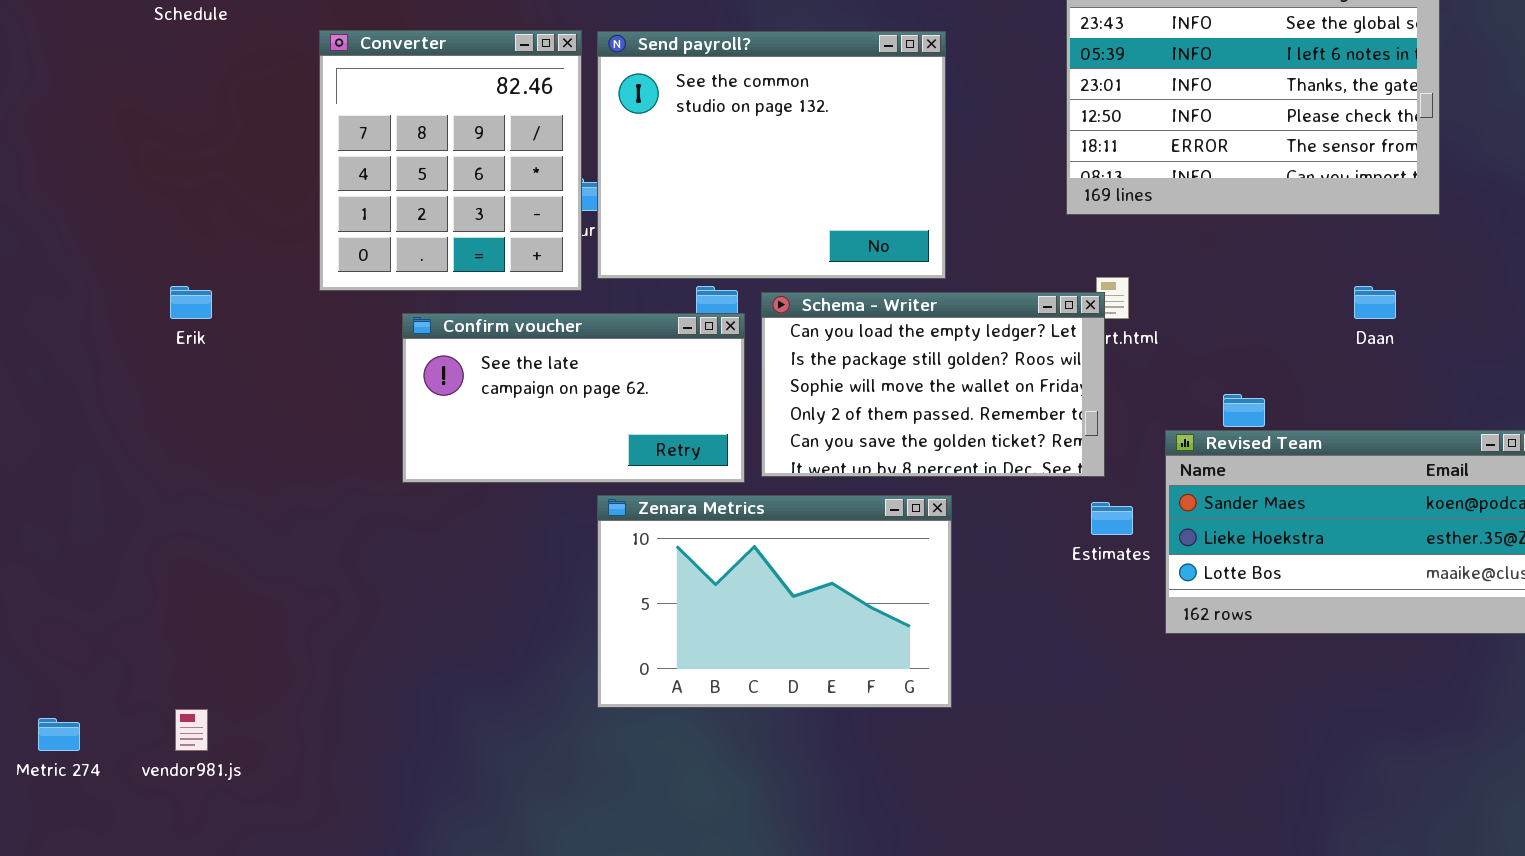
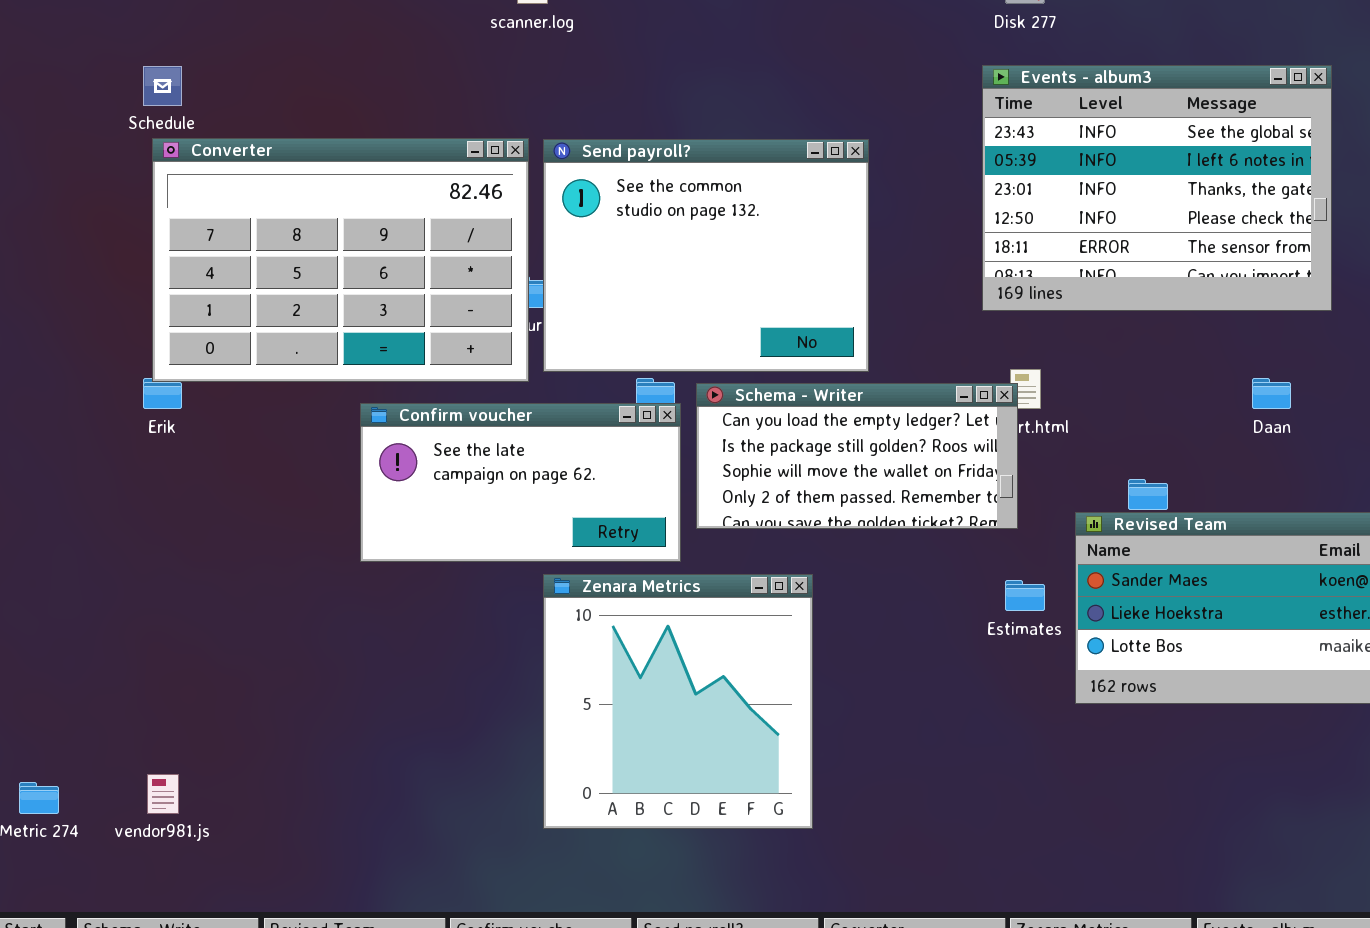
Converter: [319,30,582,291] -> [152,138,529,382], resized
Schema - Writer: [761,292,1105,477] -> [696,383,1018,529], resized
Zenara Metrics: [597,495,952,708] -> [543,574,813,829], resized

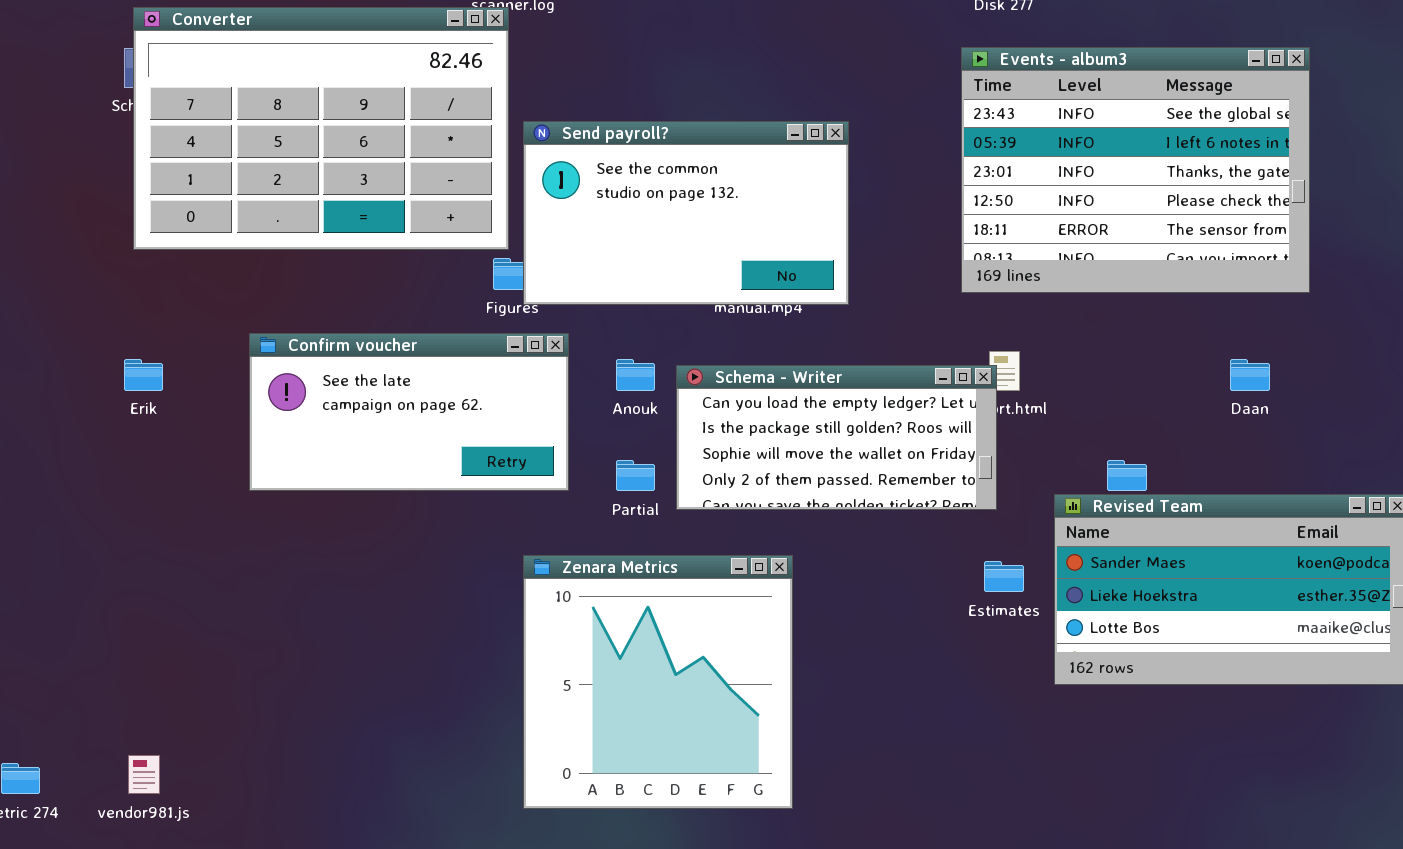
Converter: [152,138,529,382] -> [133,7,509,250], moved
Send payroll?: [543,139,869,372] -> [523,121,849,305], resized
Confirm voucher: [360,403,681,562] -> [249,333,569,491], moved

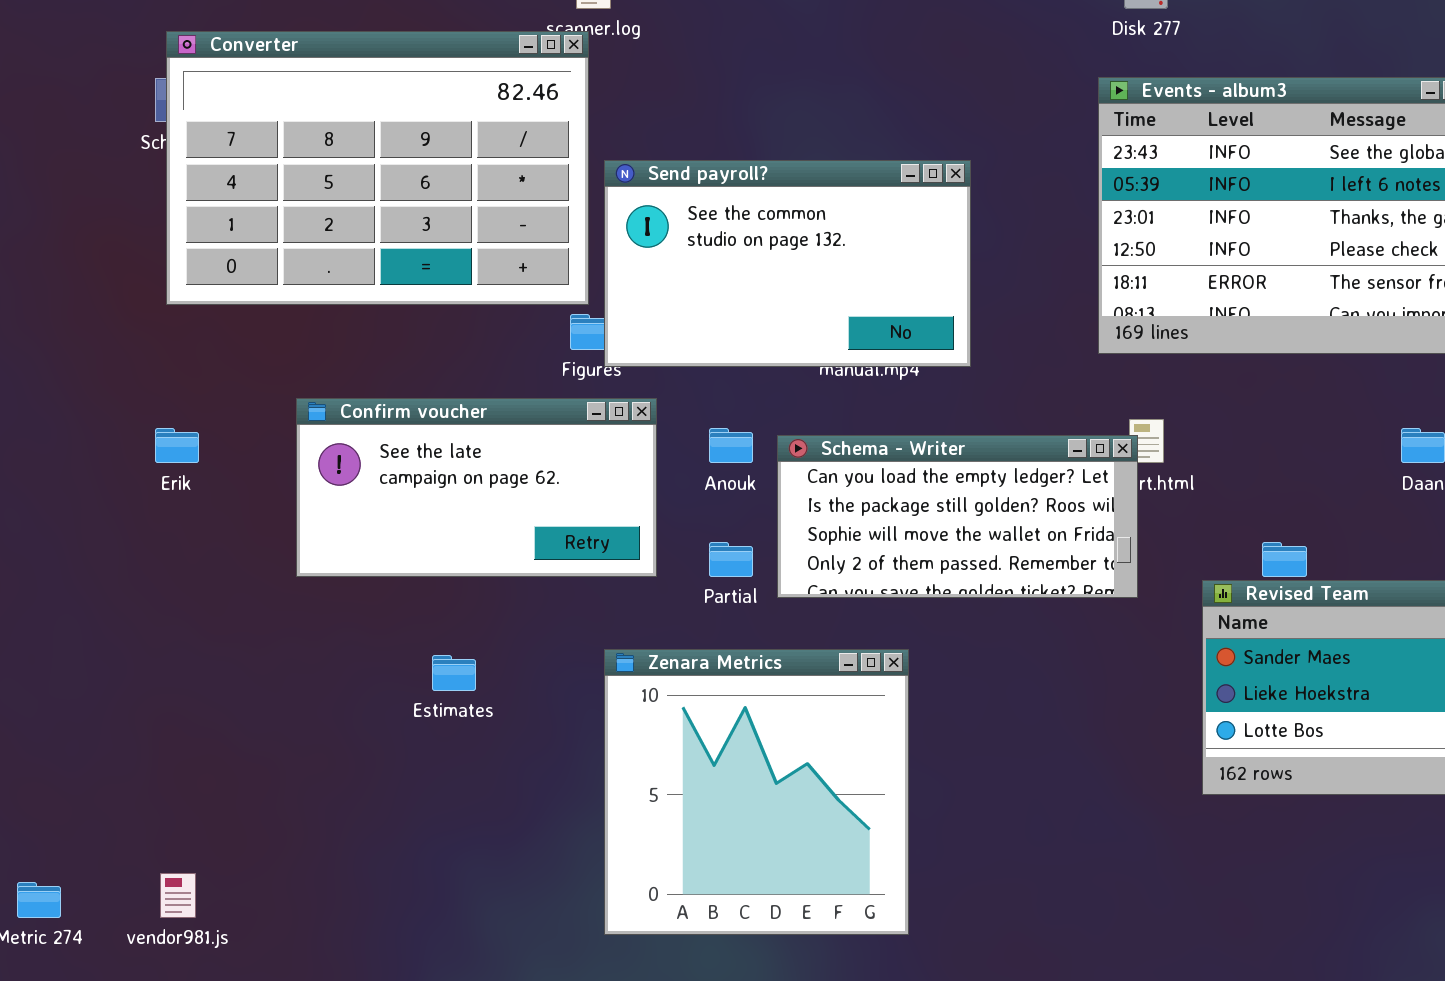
Estimates: [984,561,1024,592] -> [432,655,476,691], moved

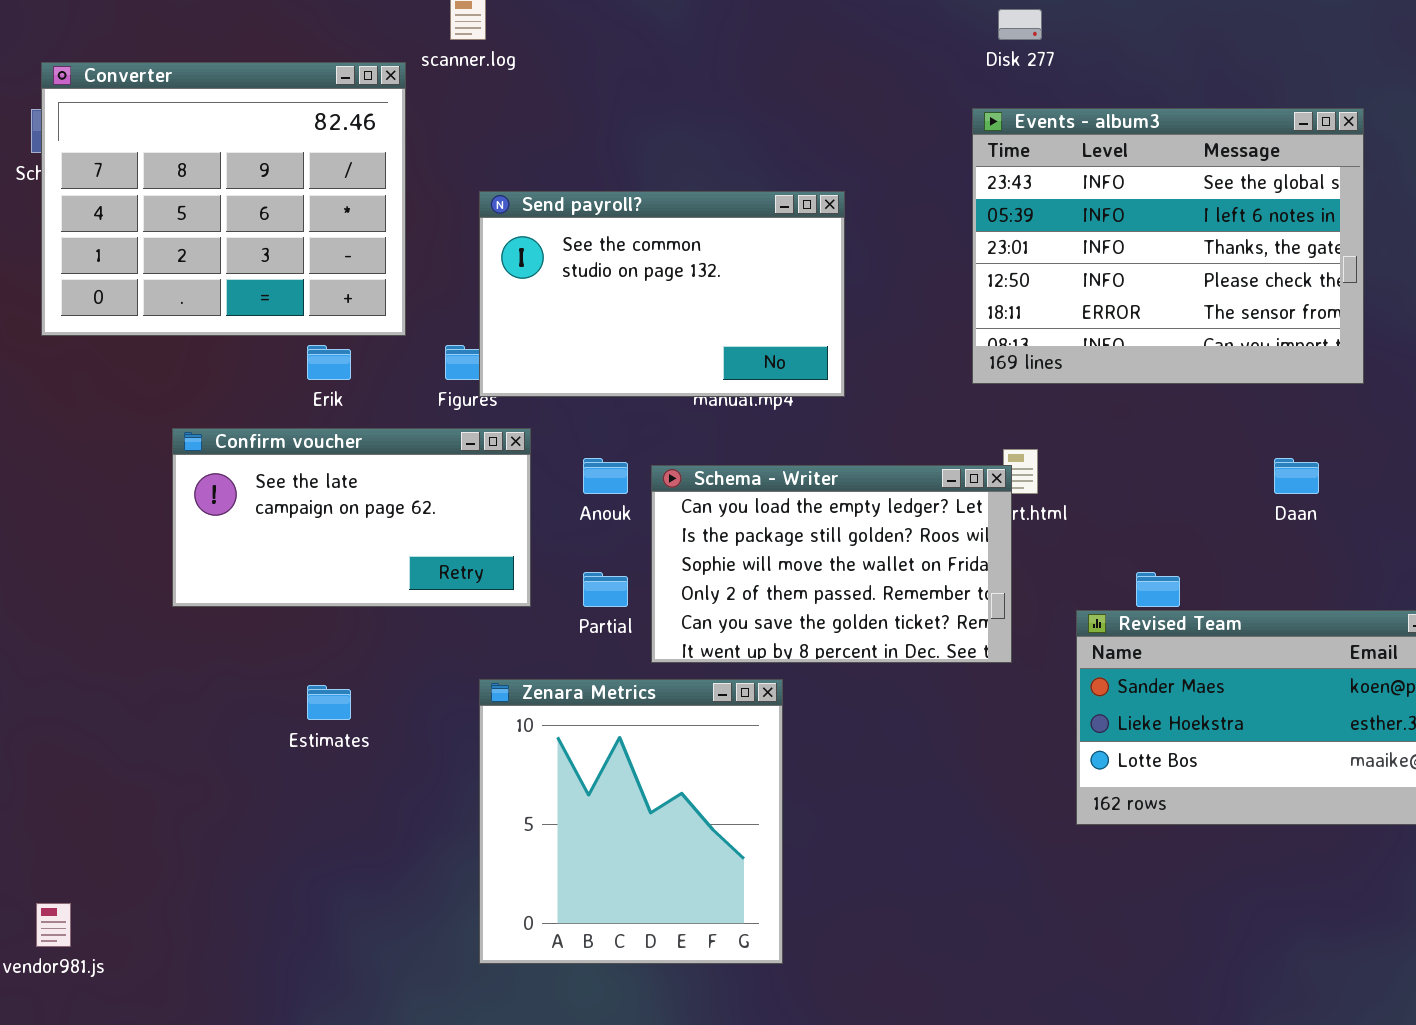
Converter: [166,31,589,305] -> [41,62,406,336], resized
Erik: [155,428,199,463] -> [307,345,351,380], moved
Schema - Writer: [777,435,1138,598] -> [651,465,1012,663], resized

